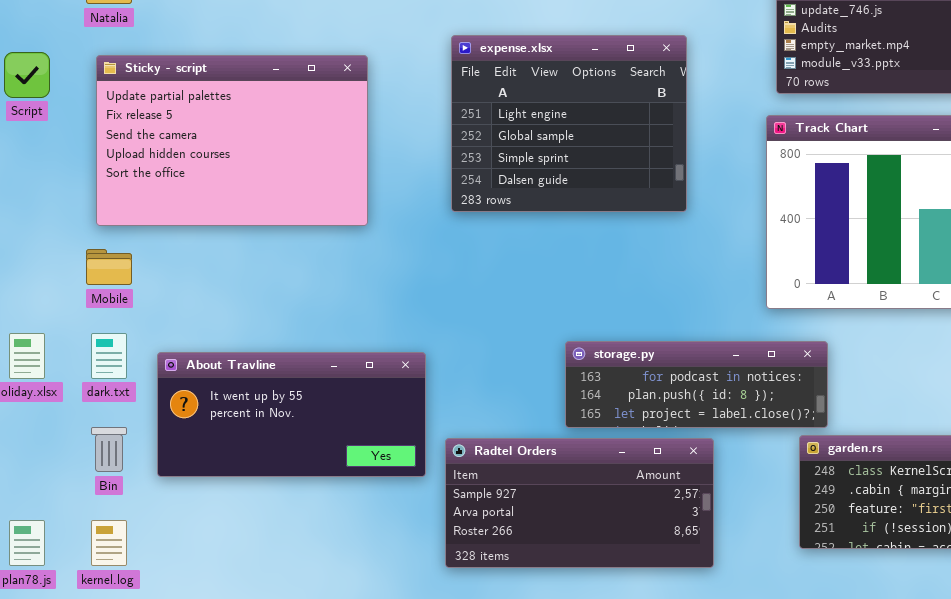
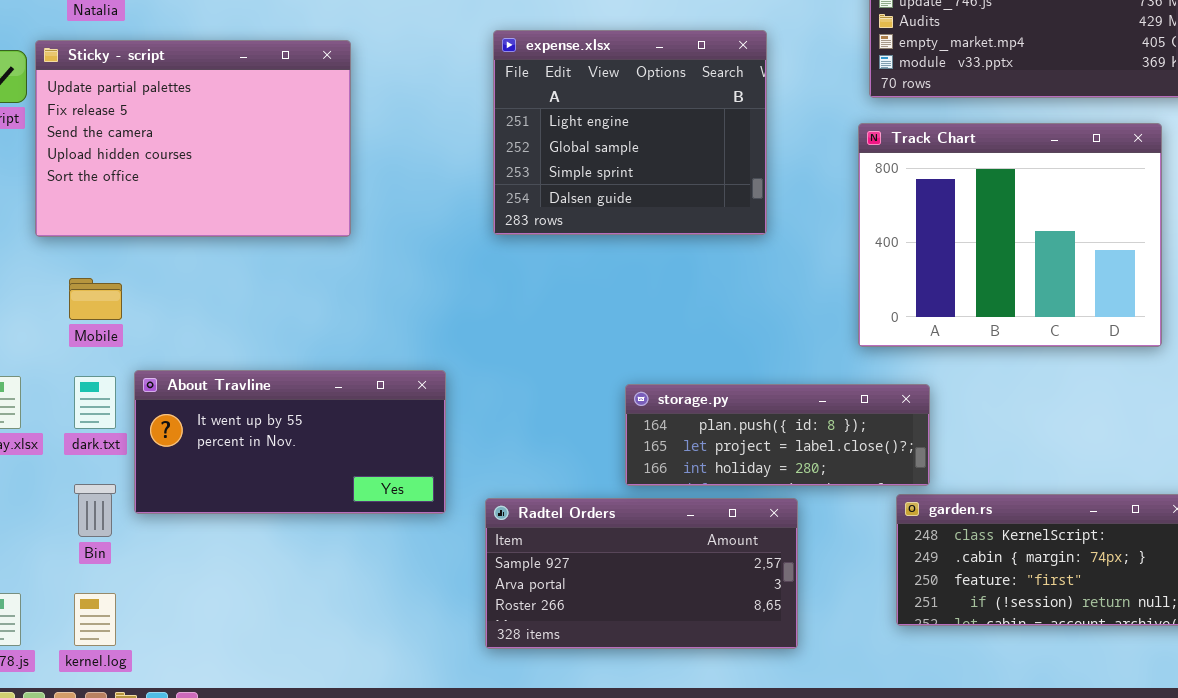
Sticky - script: [96,55,368,226] -> [35,40,351,237], moved
storage.py: [565,341,828,428] -> [625,384,930,486], scrolled down 1 row
About Travline: [157,352,426,477] -> [134,370,446,514], moved

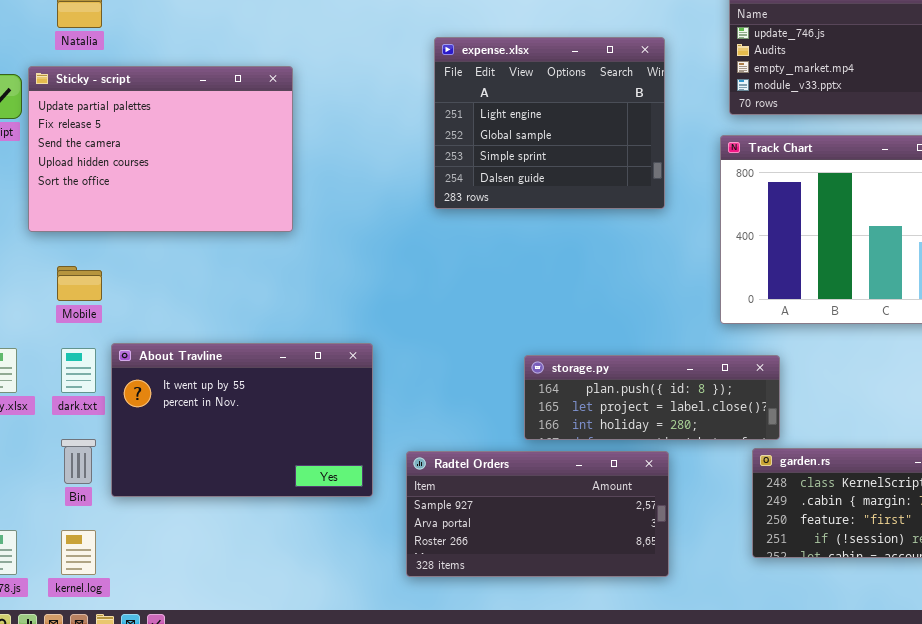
expense.xlsx: [493,30,767,235] -> [434,37,665,209], moved
About Travline: [134,370,446,514] -> [111,343,373,497], resized

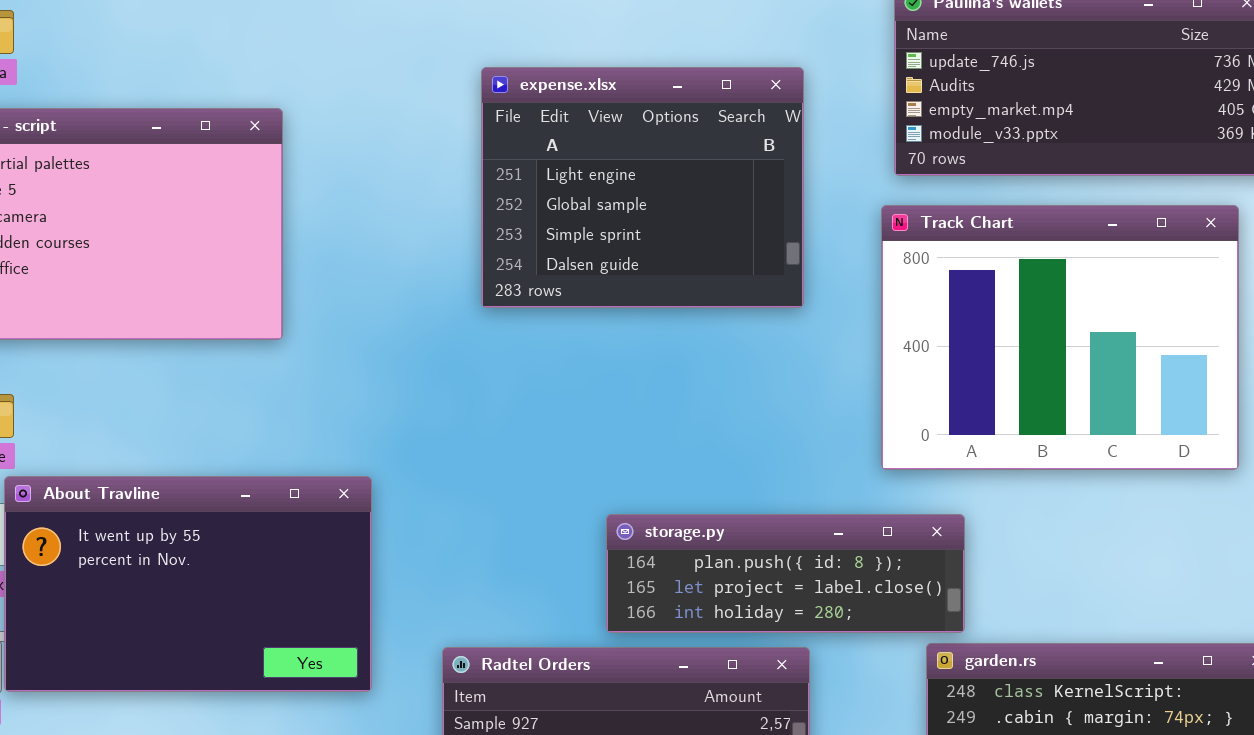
About Travline: [111,343,373,497] -> [4,476,372,692], moved

